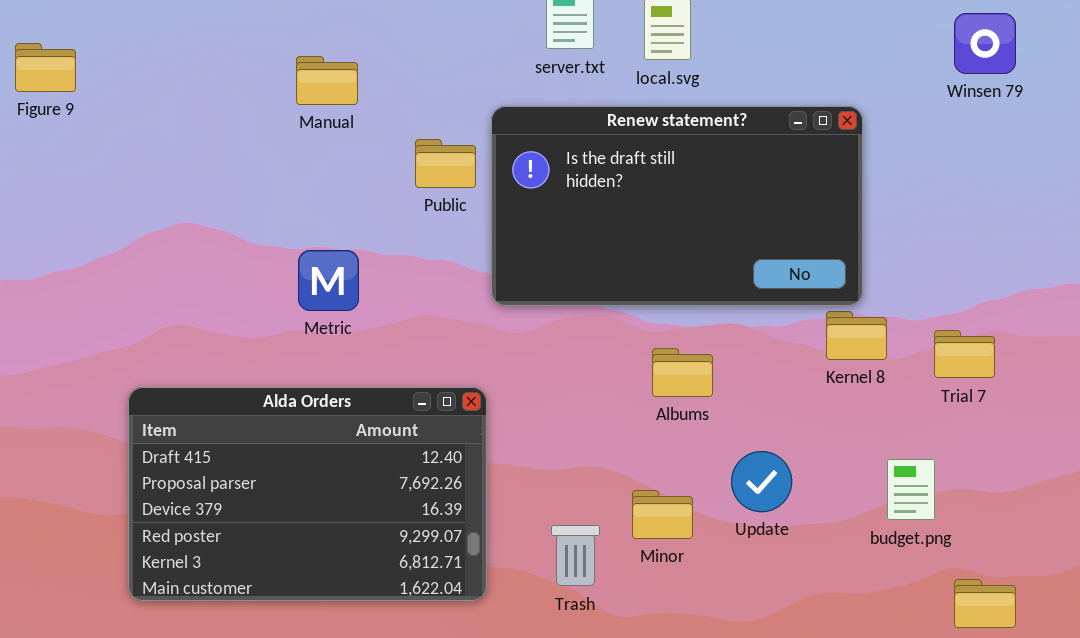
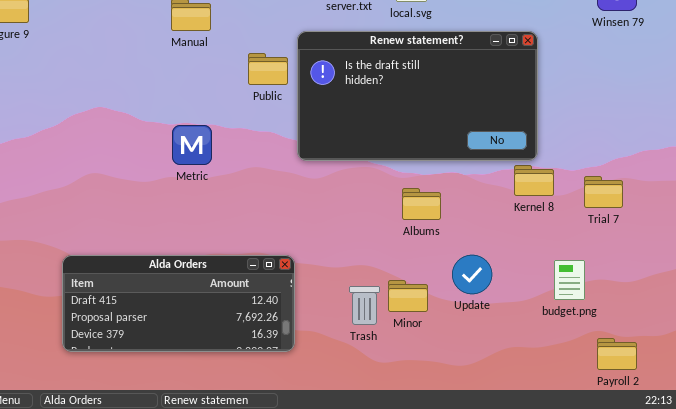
Alda Orders: [128,387,487,601] -> [62,255,295,352], resized
Trash: [551,525,600,586] -> [349,286,380,325], moved

